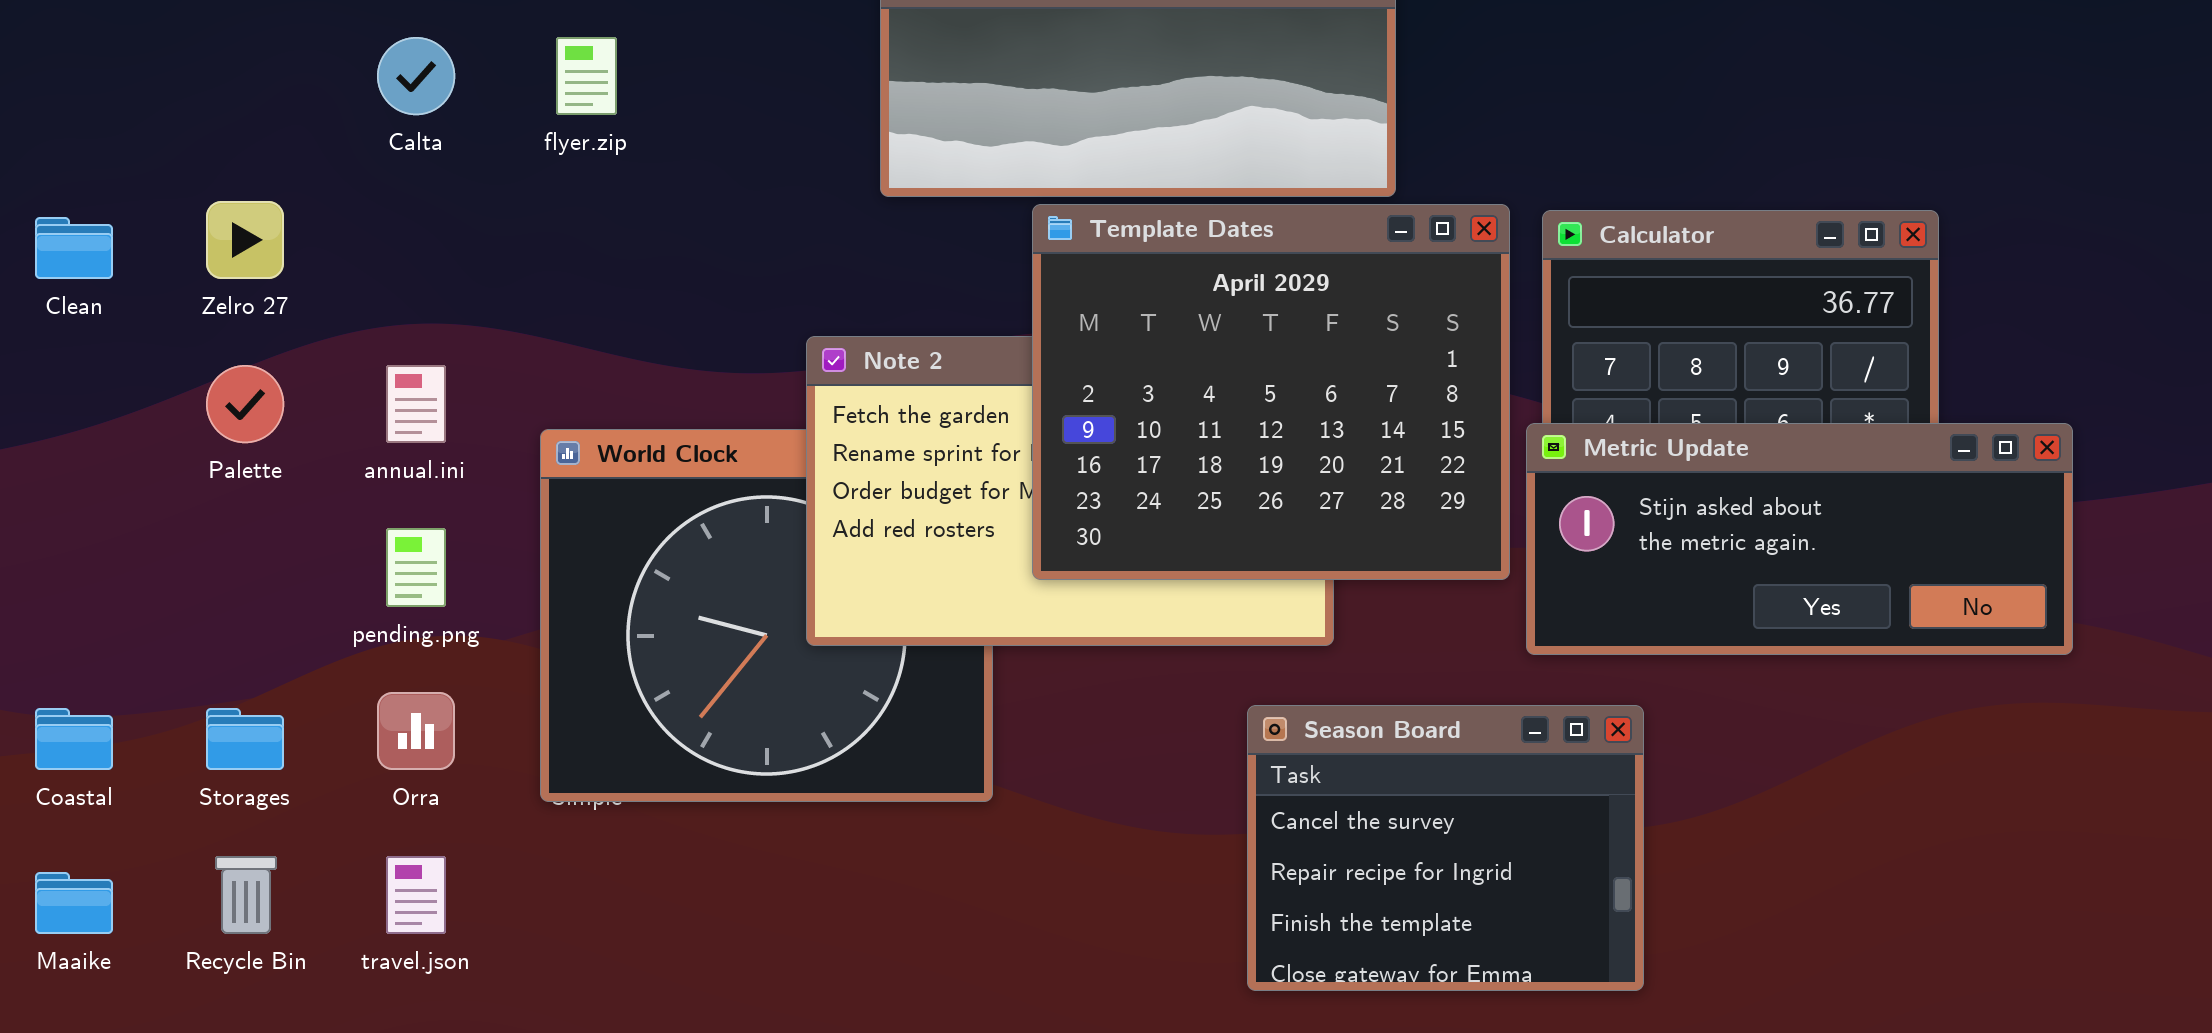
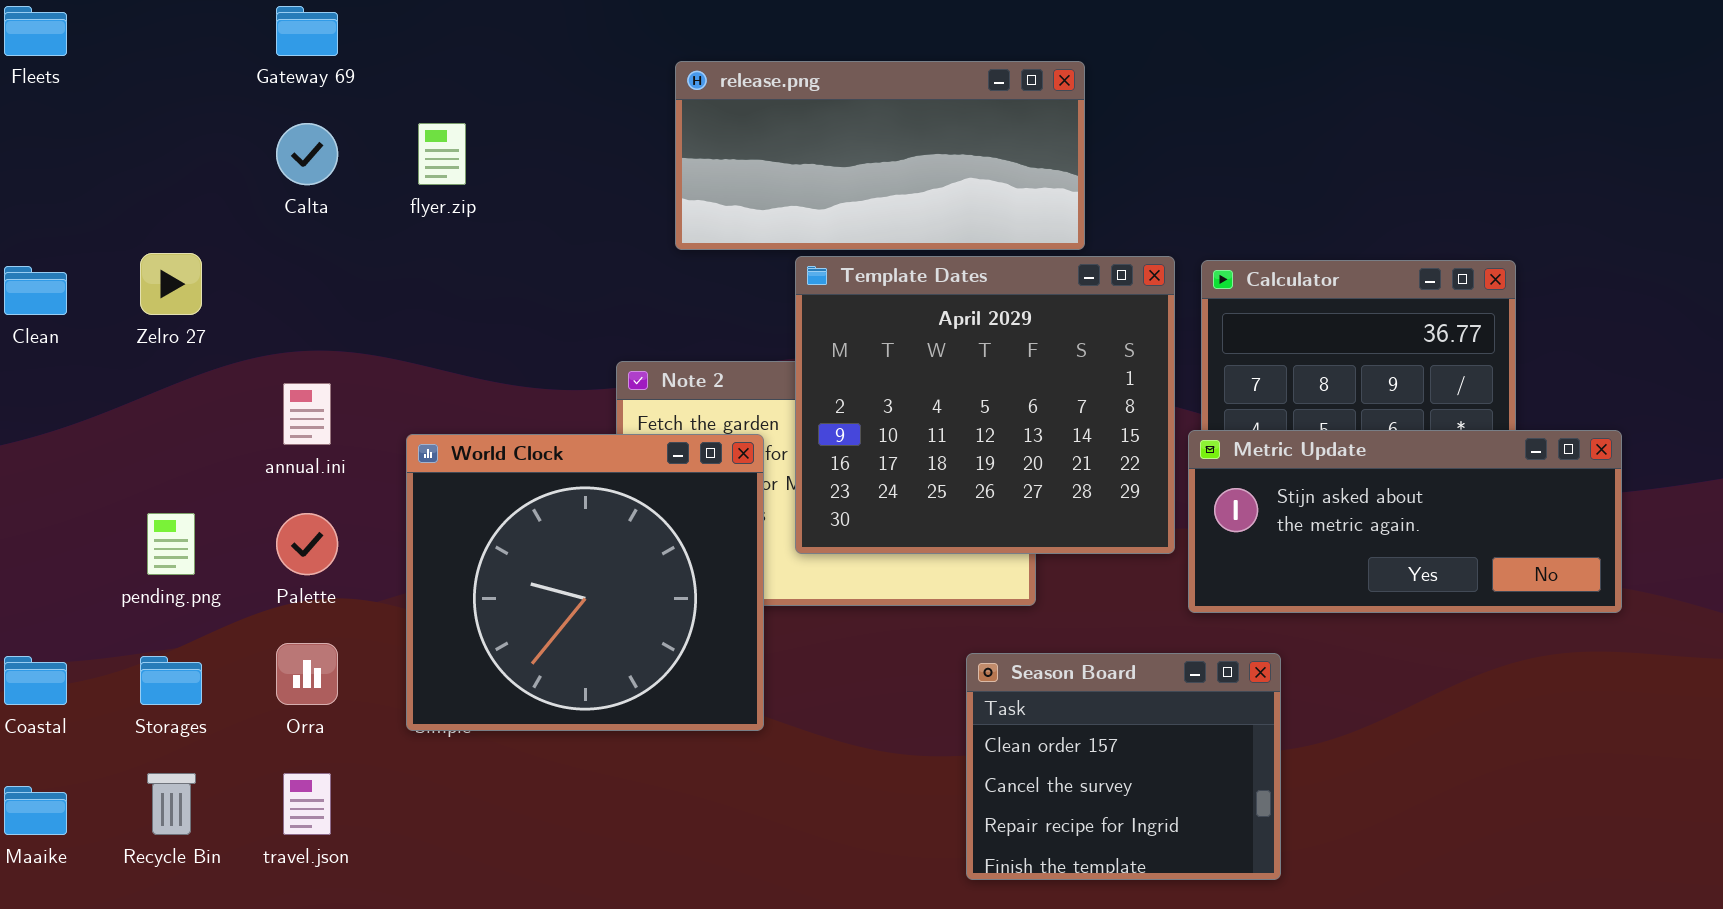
Palette: [206,365,284,443] -> [276,513,338,575], moved
World Clock: [540,429,993,802] -> [406,434,764,731], raised
pending.png: [386,528,446,607] -> [147,513,195,575], moved
Season Board: [1247,705,1644,991] -> [966,653,1281,880], scrolled up 1 row

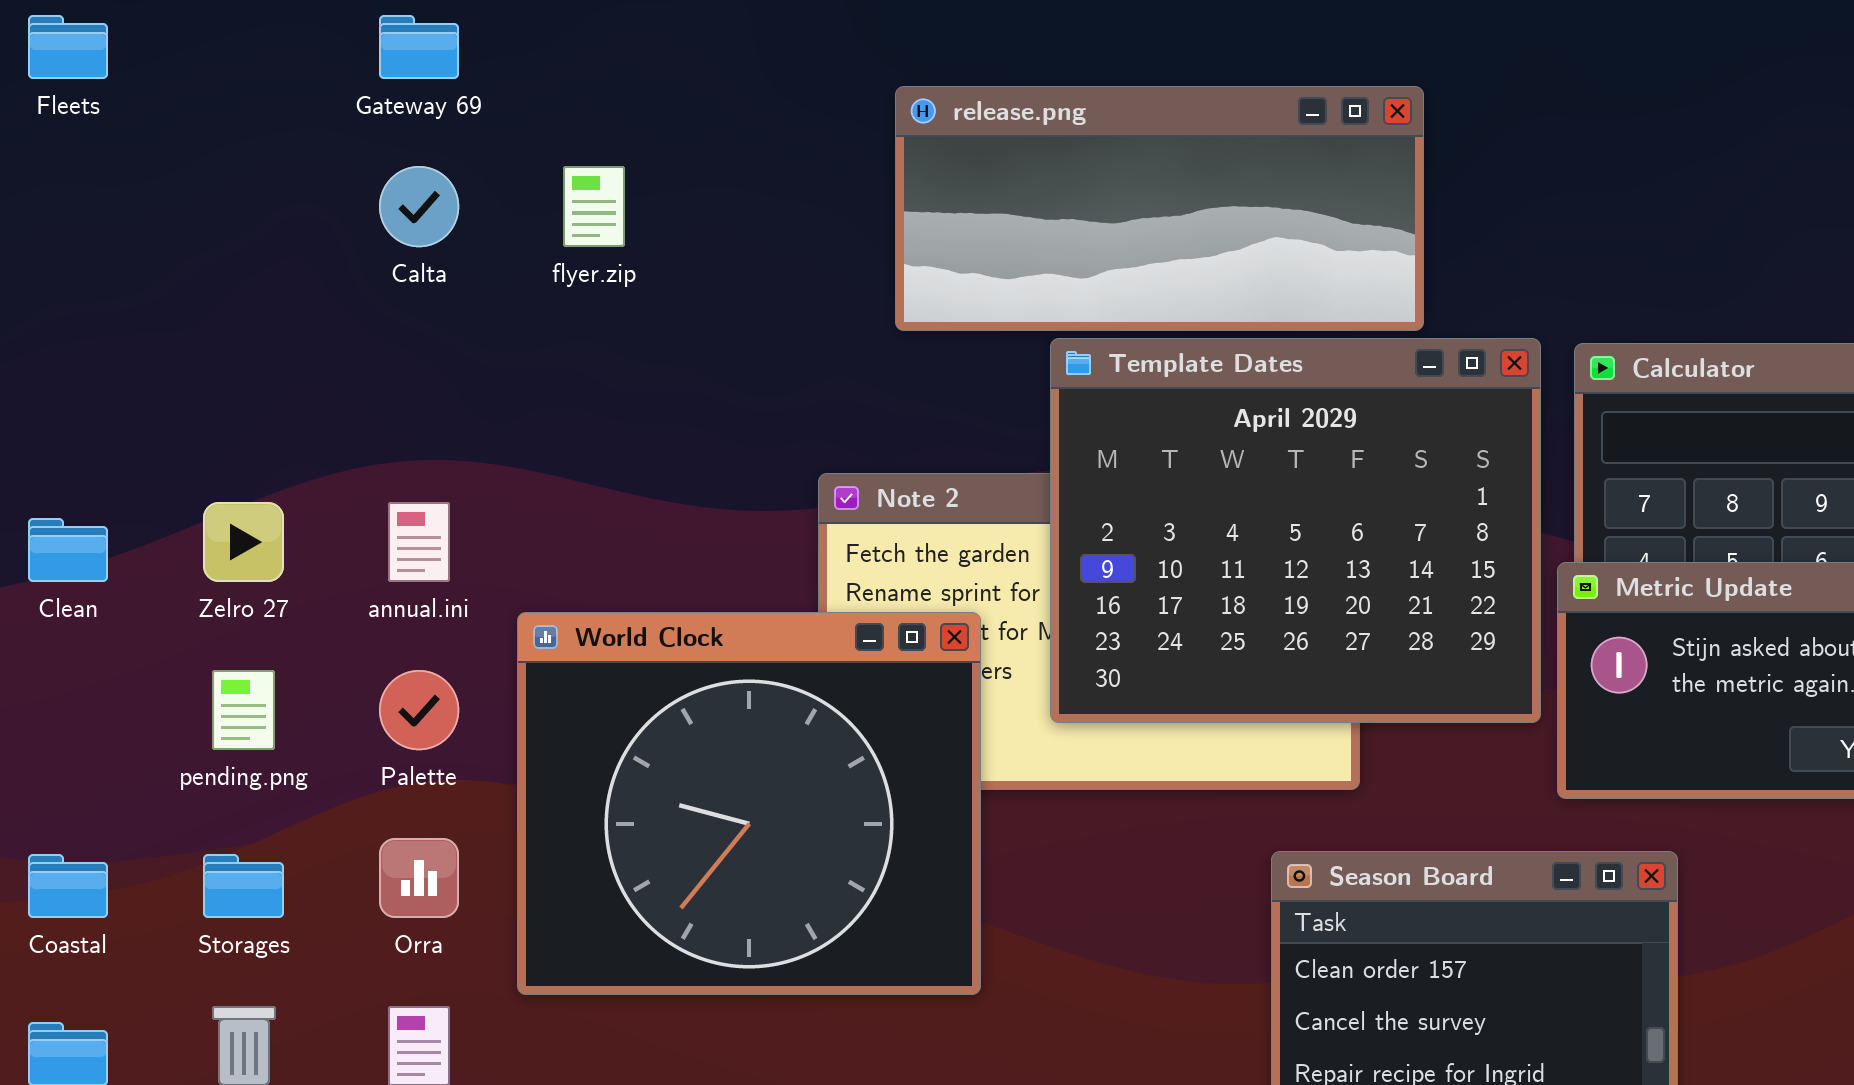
Zelro 27: [140,253,202,315] -> [203,502,284,582], moved
Clean: [4,266,67,315] -> [28,518,108,582], moved
World Clock: [406,434,764,731] -> [517,612,981,995], moved

